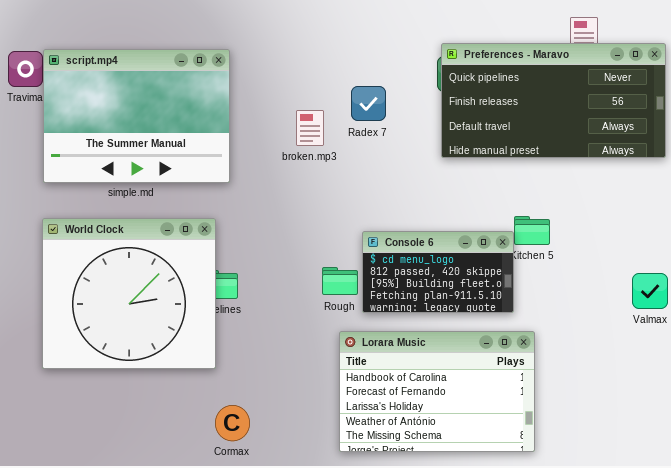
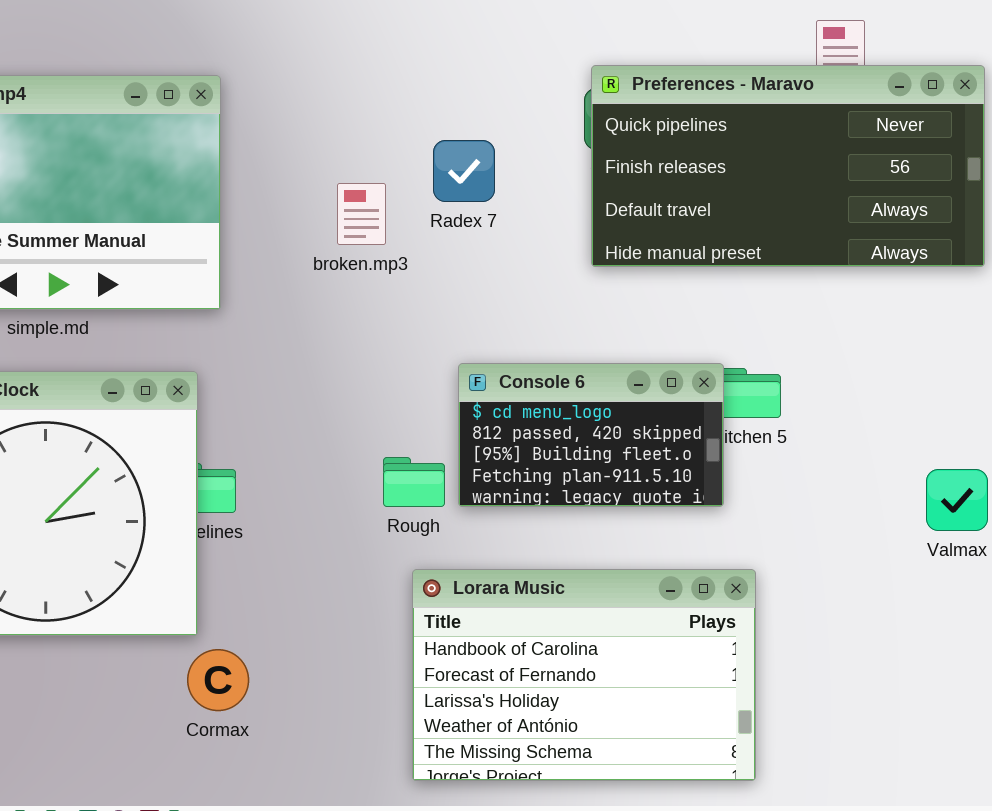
Console 6: [362,231,514,313] -> [458,363,724,507], moved
Cormax: [215,405,250,441] -> [187,649,249,711], moved

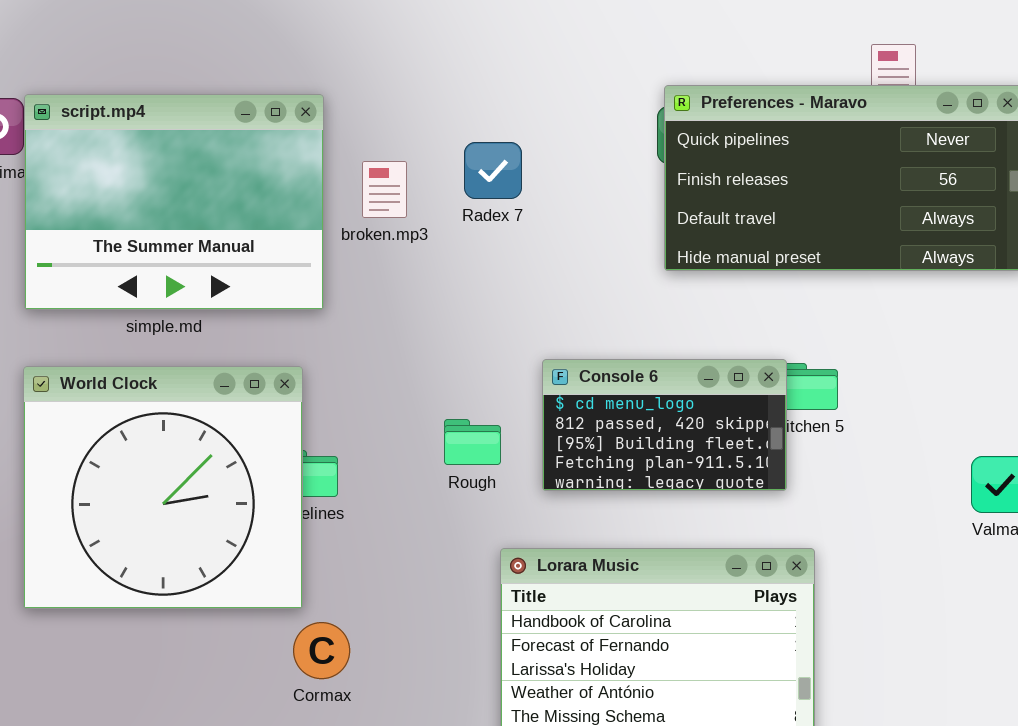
Radex 7: [433,140,495,202] -> [464,142,522,199], moved
broken.mp3: [337,183,386,245] -> [362,161,407,218], moved
Rough: [383,457,445,507] -> [444,419,501,465], moved

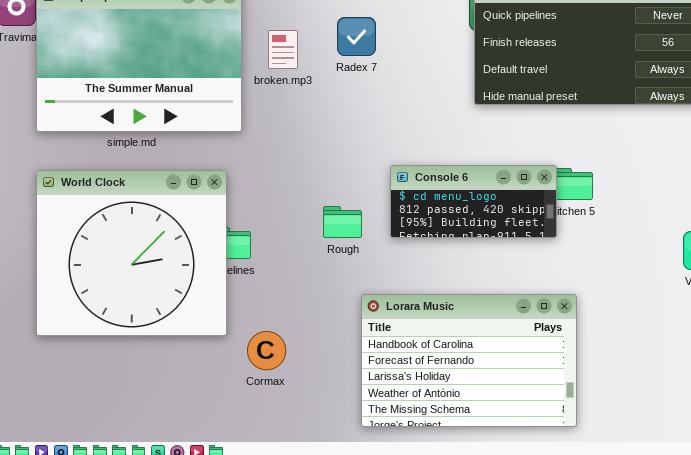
Console 6: [542,359,787,491] -> [390,165,557,238], resized
Cormax: [293,622,350,679] -> [247,331,286,370], moved

